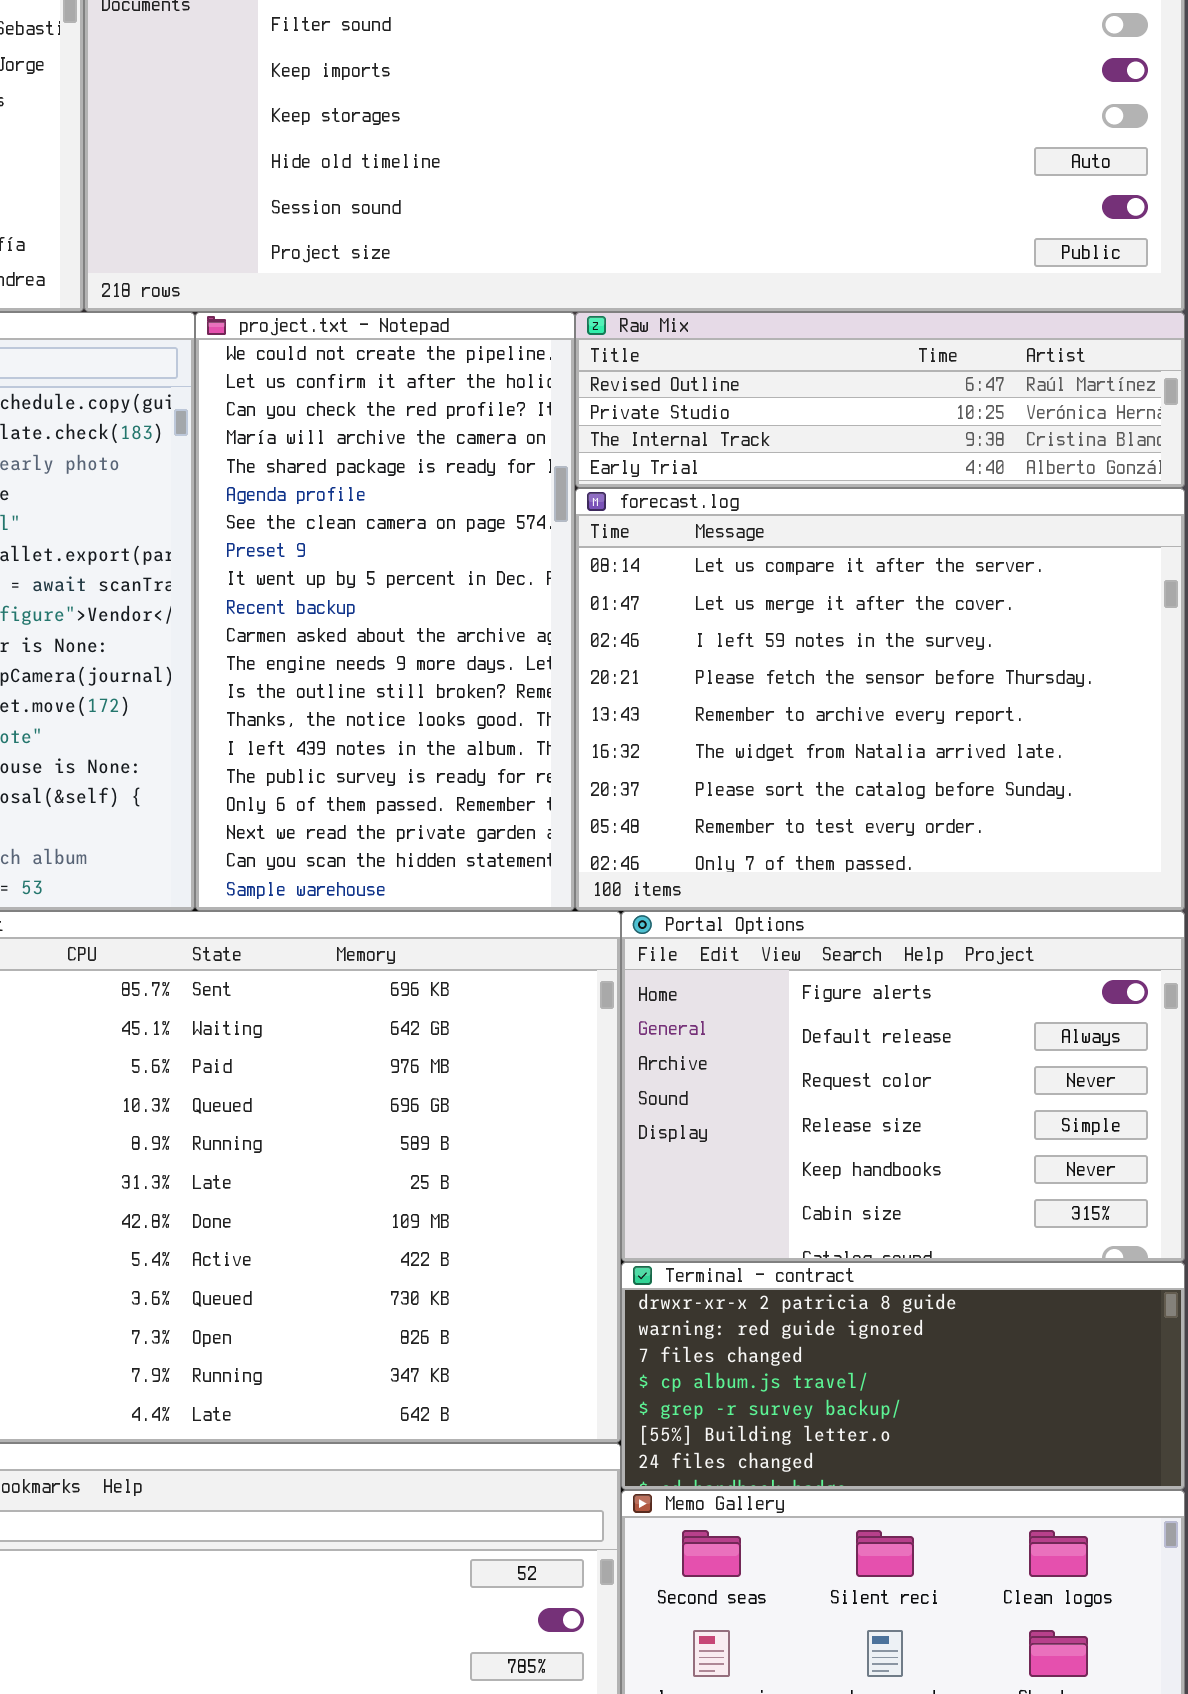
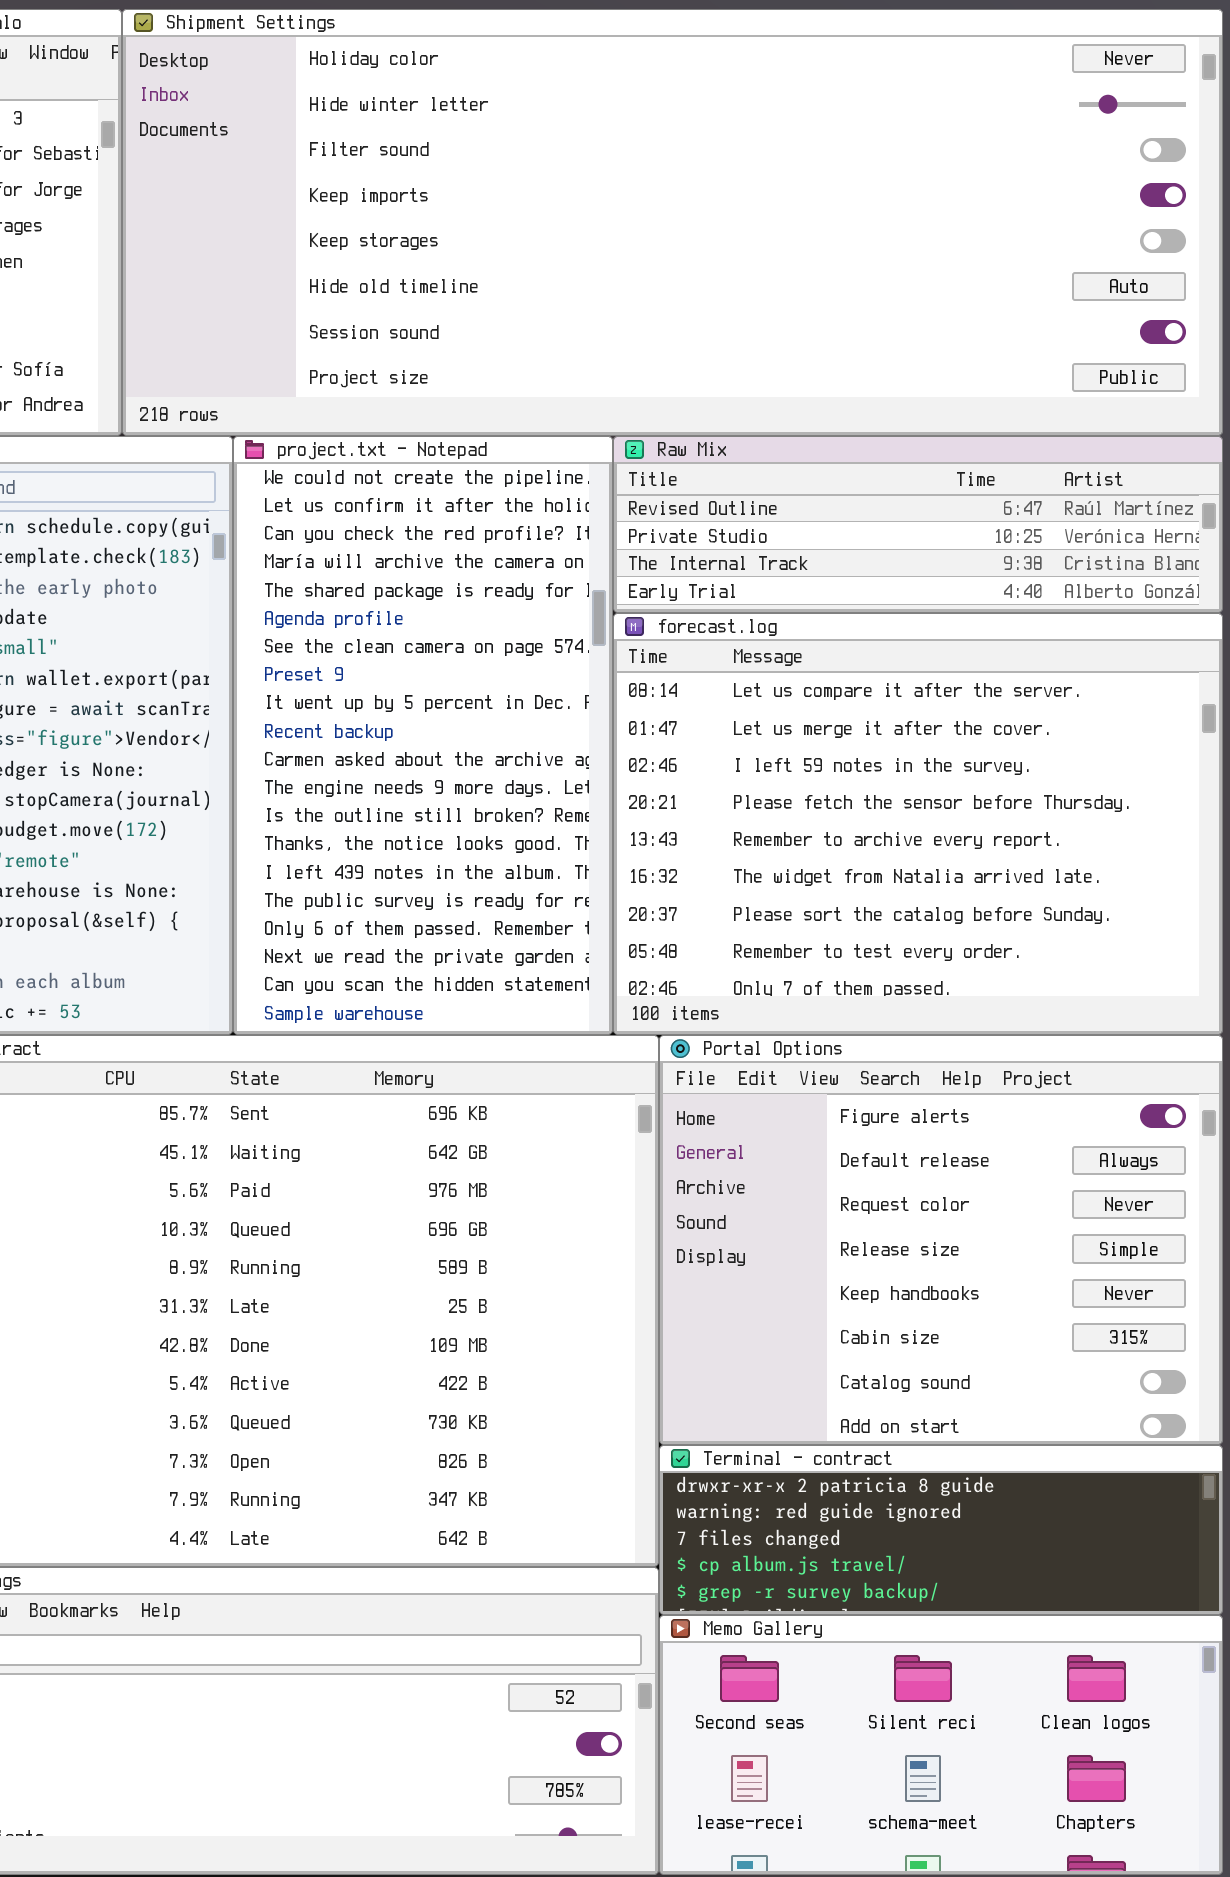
Portal Options: [621,911,1185,1262] -> [659,1035,1223,1445], resized
Terminal - contract: [621,1262,1185,1490] -> [659,1445,1223,1615], resized

